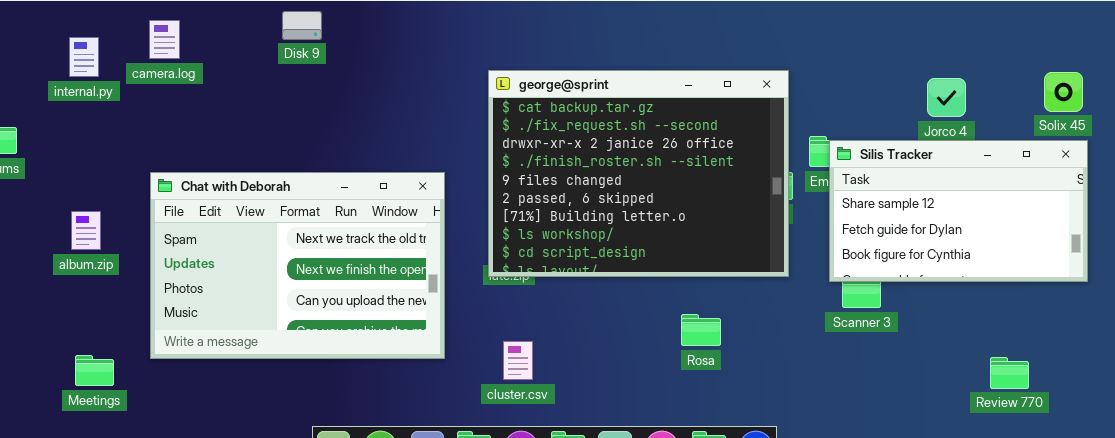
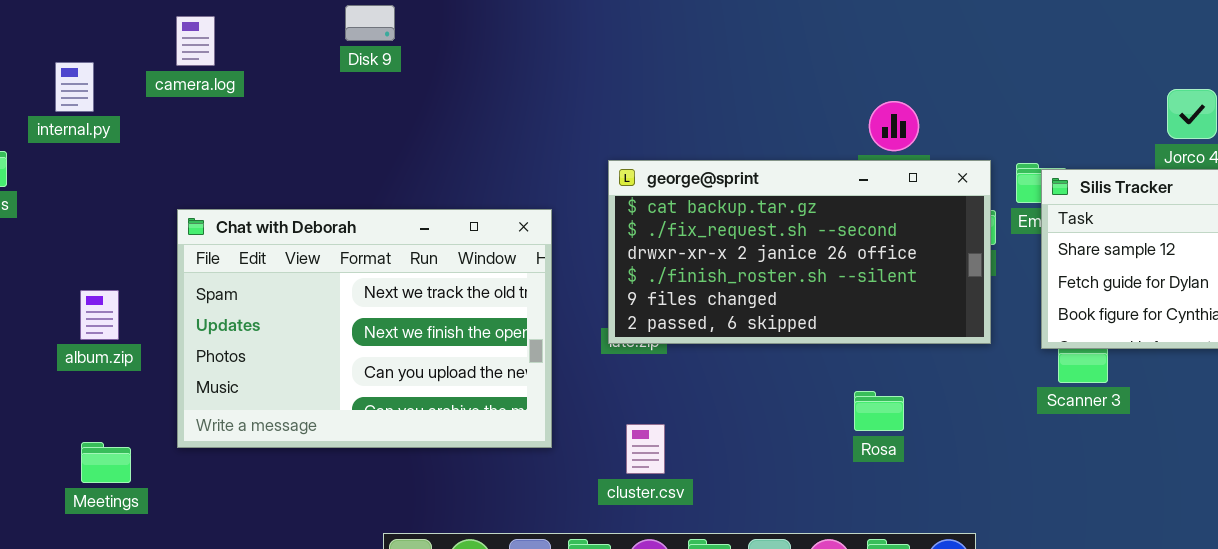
internal.py: [69,37,99,77] -> [55,62,94,112], moved
george@sprint: [488,70,789,277] -> [608,160,991,344], resized
album.zip: [71,211,101,250] -> [80,290,119,340], moved

